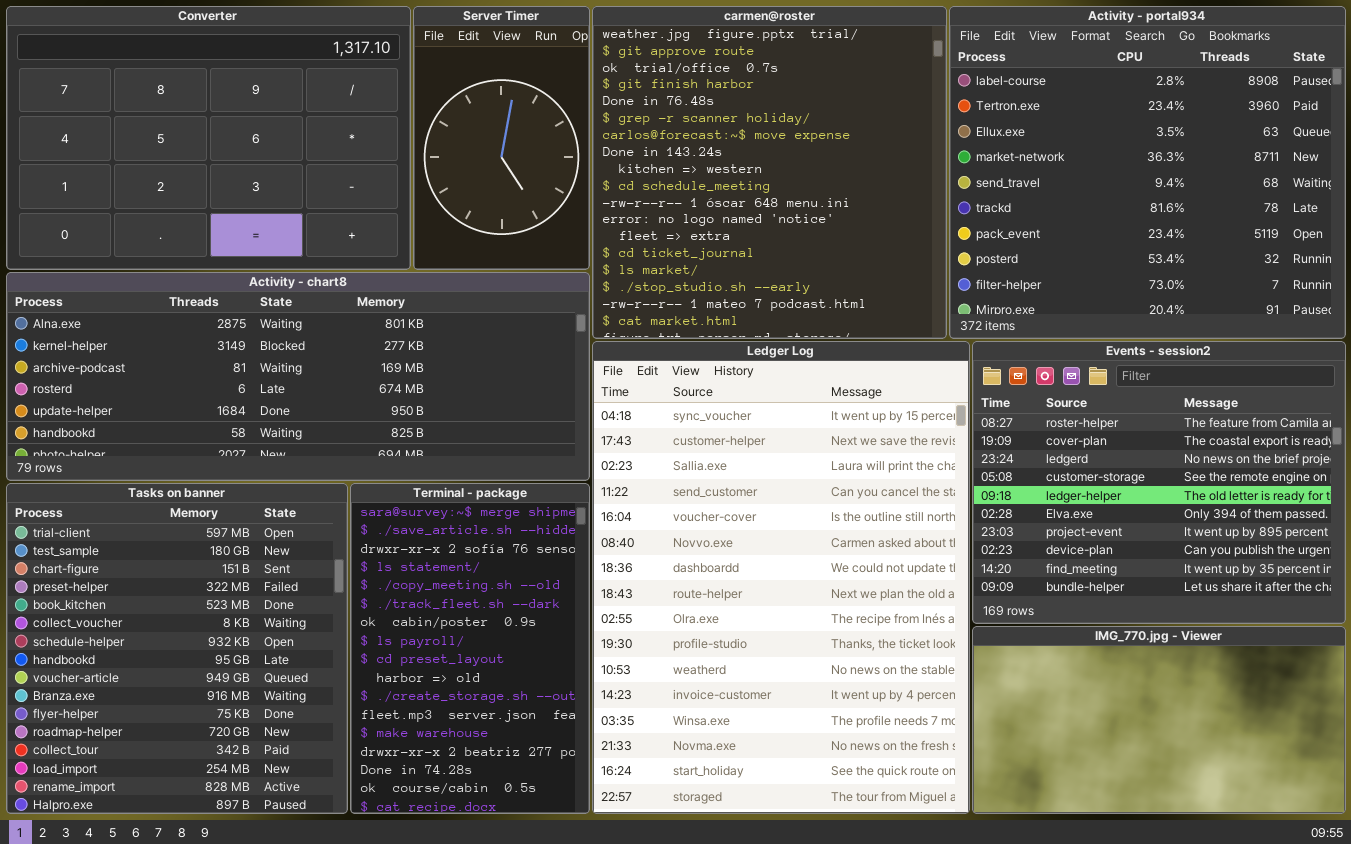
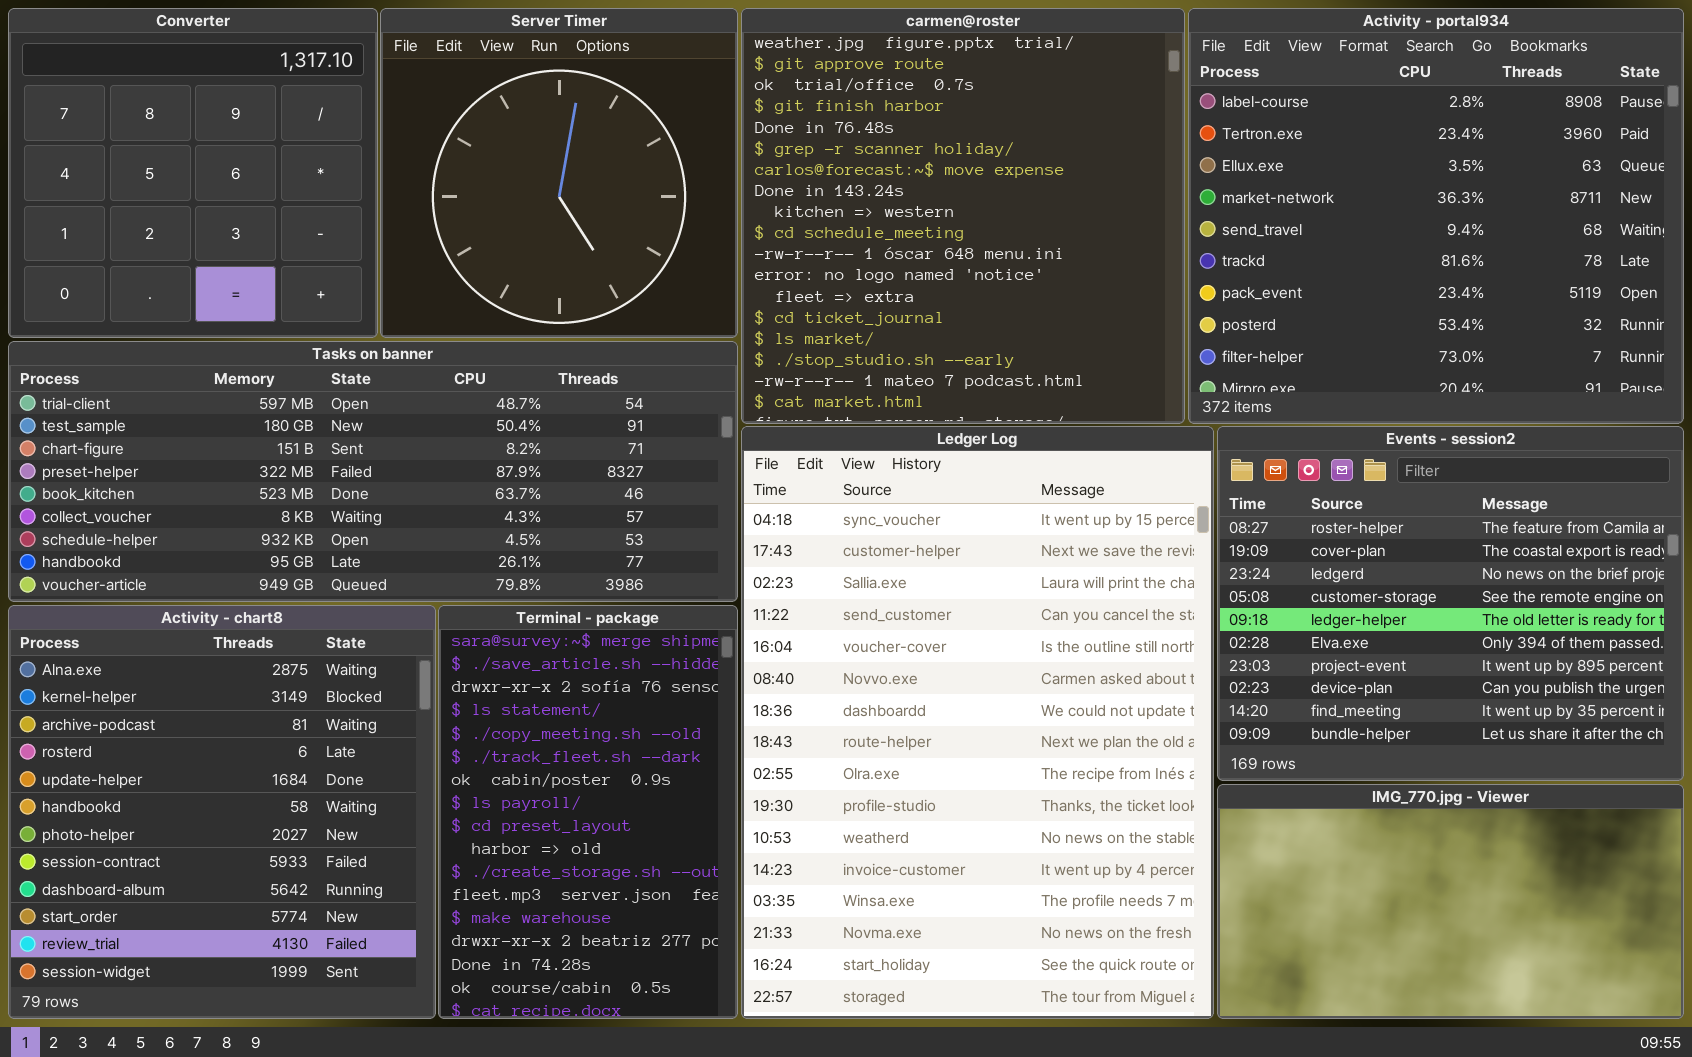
Converter: [6,6,411,270] -> [8,8,378,338], resized
Server Timer: [413,6,590,270] -> [380,8,738,338], resized
Activity - chart8: [6,272,590,481] -> [8,605,436,1019], moved, resized
Tasks on banner: [6,483,348,814] -> [8,341,738,602], moved, resized

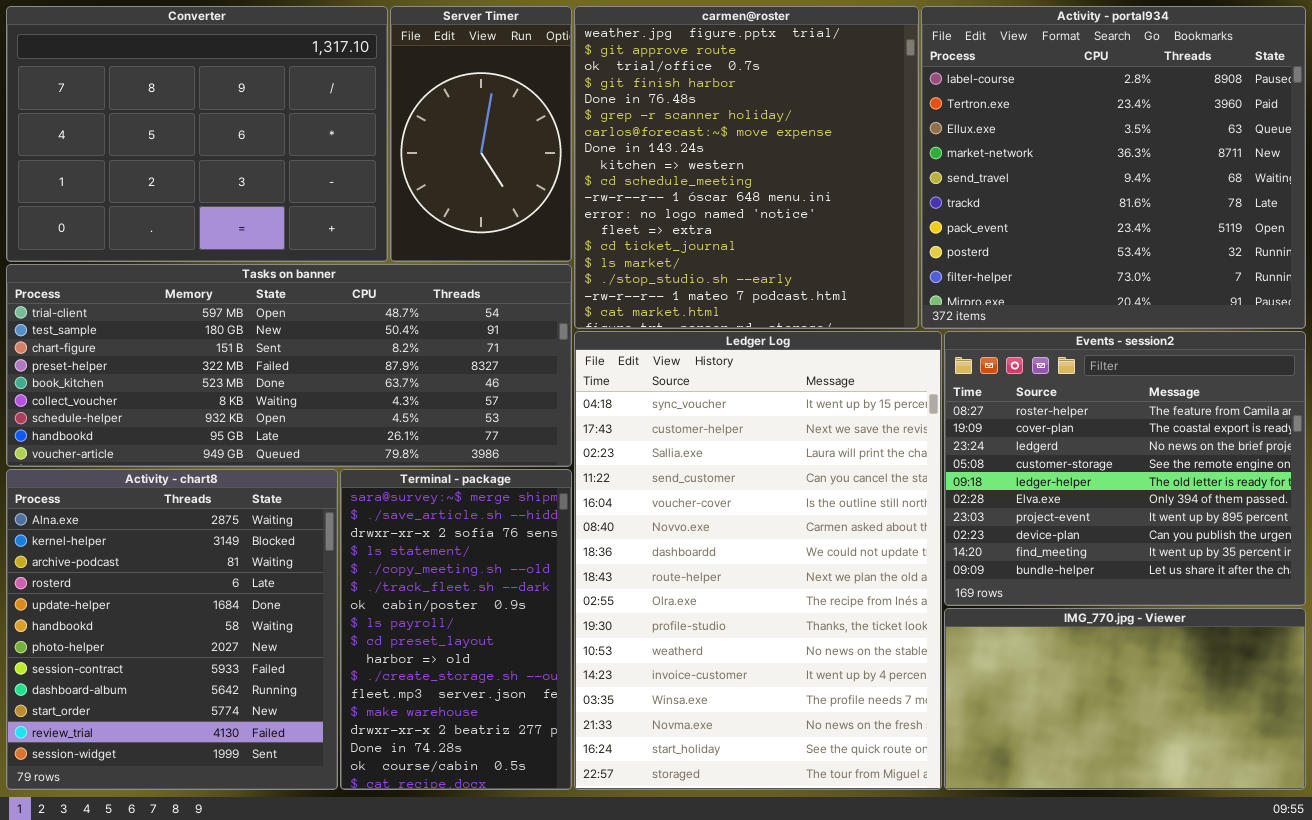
Converter: [8,8,378,338] -> [6,6,388,262], resized
Server Timer: [380,8,738,338] -> [390,6,572,262], resized

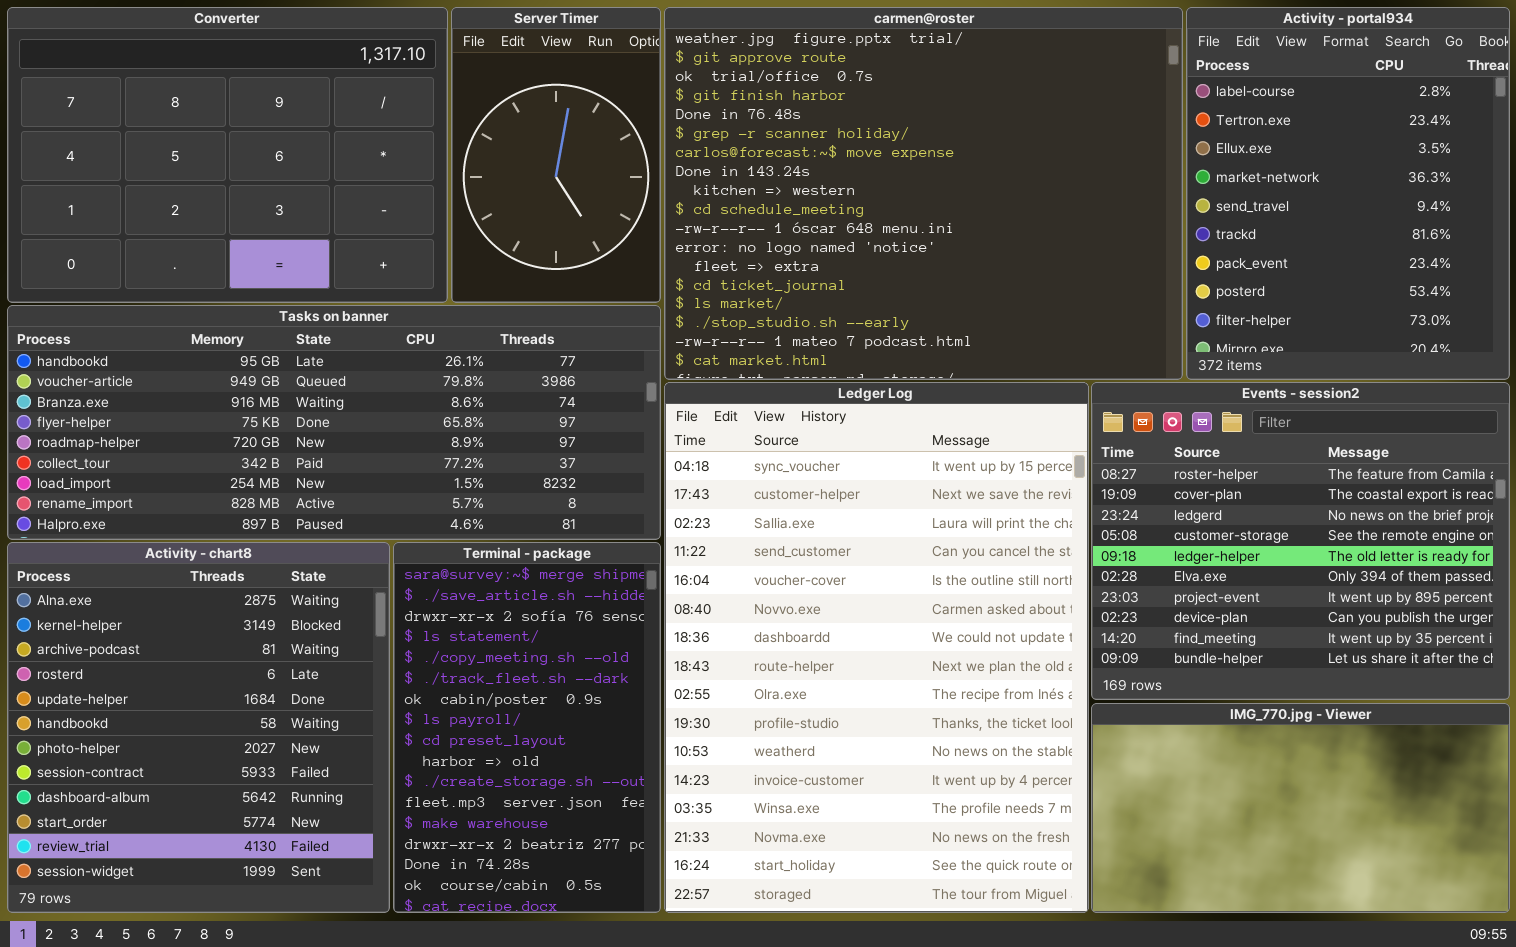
carmen@roster: [574,6,919,329] -> [664,7,1183,380], resized
Activity - portal934: [921,6,1306,329] -> [1186,7,1510,380], resized
Tasks on banner: [6,264,572,467] -> [7,305,661,540], scrolled down 7 rows

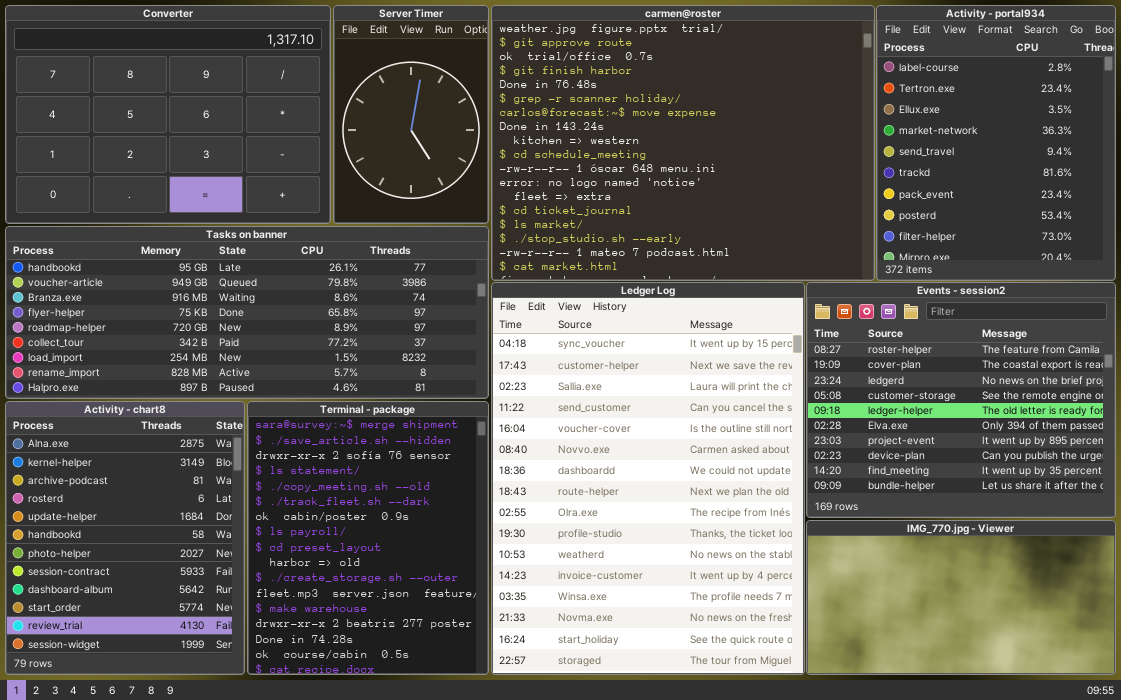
Activity - chart8: [7,542,390,913] -> [5,401,245,675], resized
Terminal - package: [393,542,661,913] -> [247,401,489,675], resized

